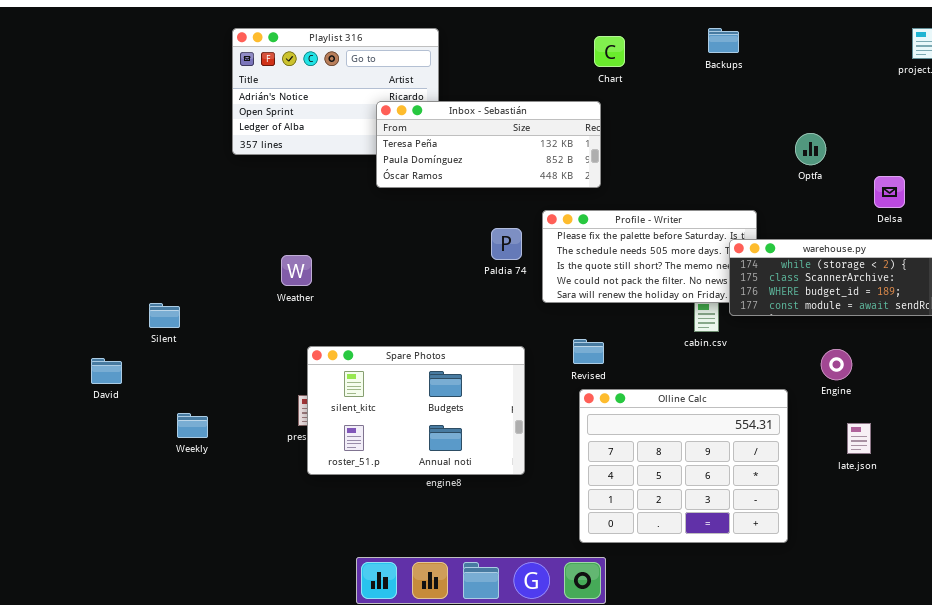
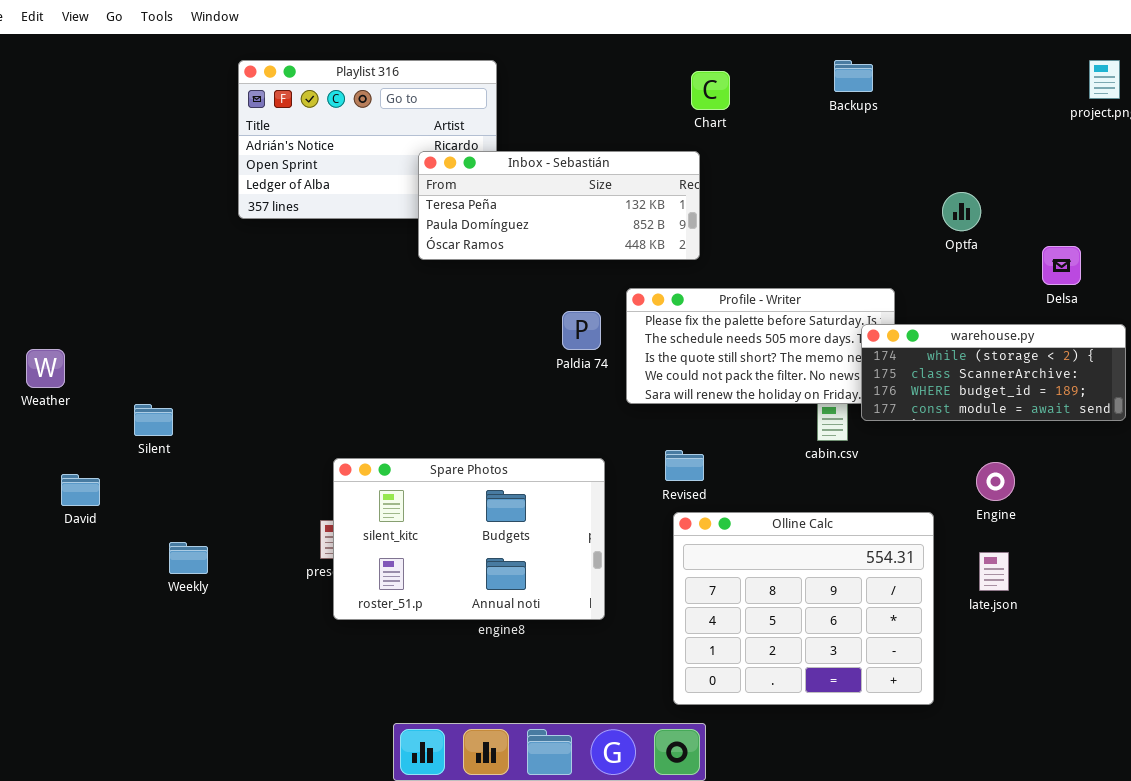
Weather: [281,255,312,286] -> [26,349,65,388], moved
late.json: [847,423,871,454] -> [979,552,1009,591], moved

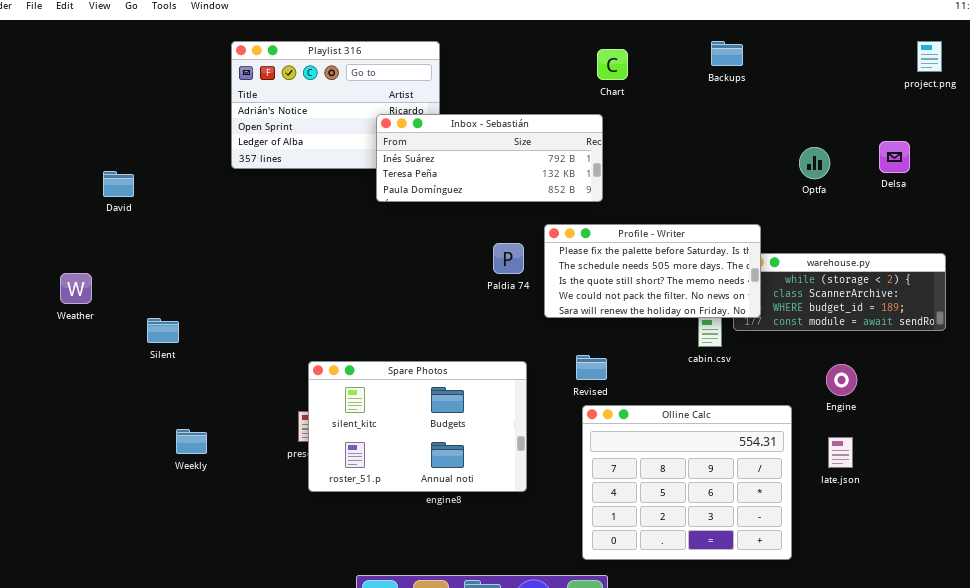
Inbox - Sebastián: [418,151,700,260] -> [376,114,603,202], scrolled up 1 row
Delsa: [1042,246,1081,285] -> [879,141,910,173], moved
Profile - Writer: [626,288,895,404] -> [544,224,761,318], raised
David: [61,474,100,506] -> [103,171,134,197], moved

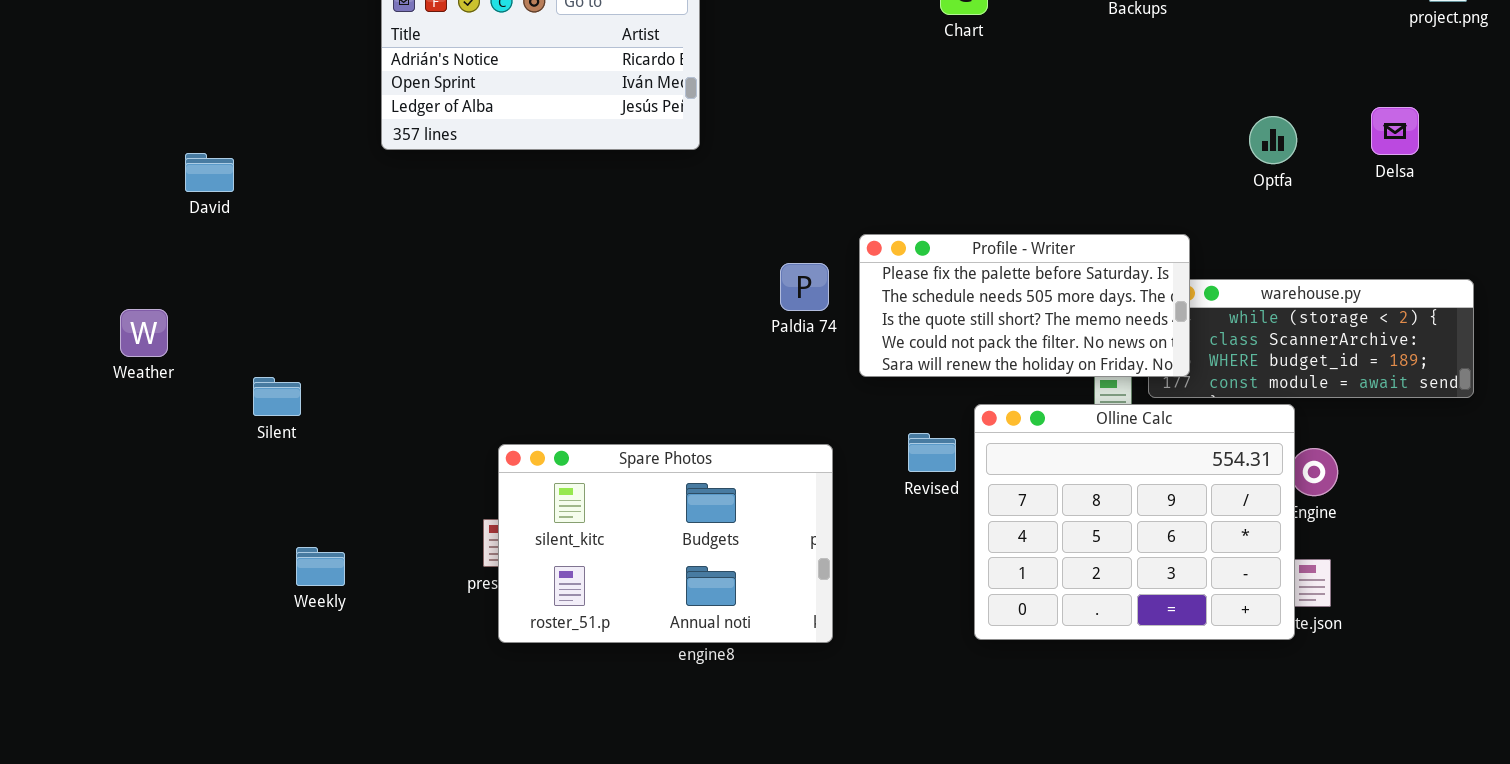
Inbox - Sebastián: [376,114,603,202] -> none, closed
Olline Calc: [582,405,792,560] -> [974,404,1295,640], moved

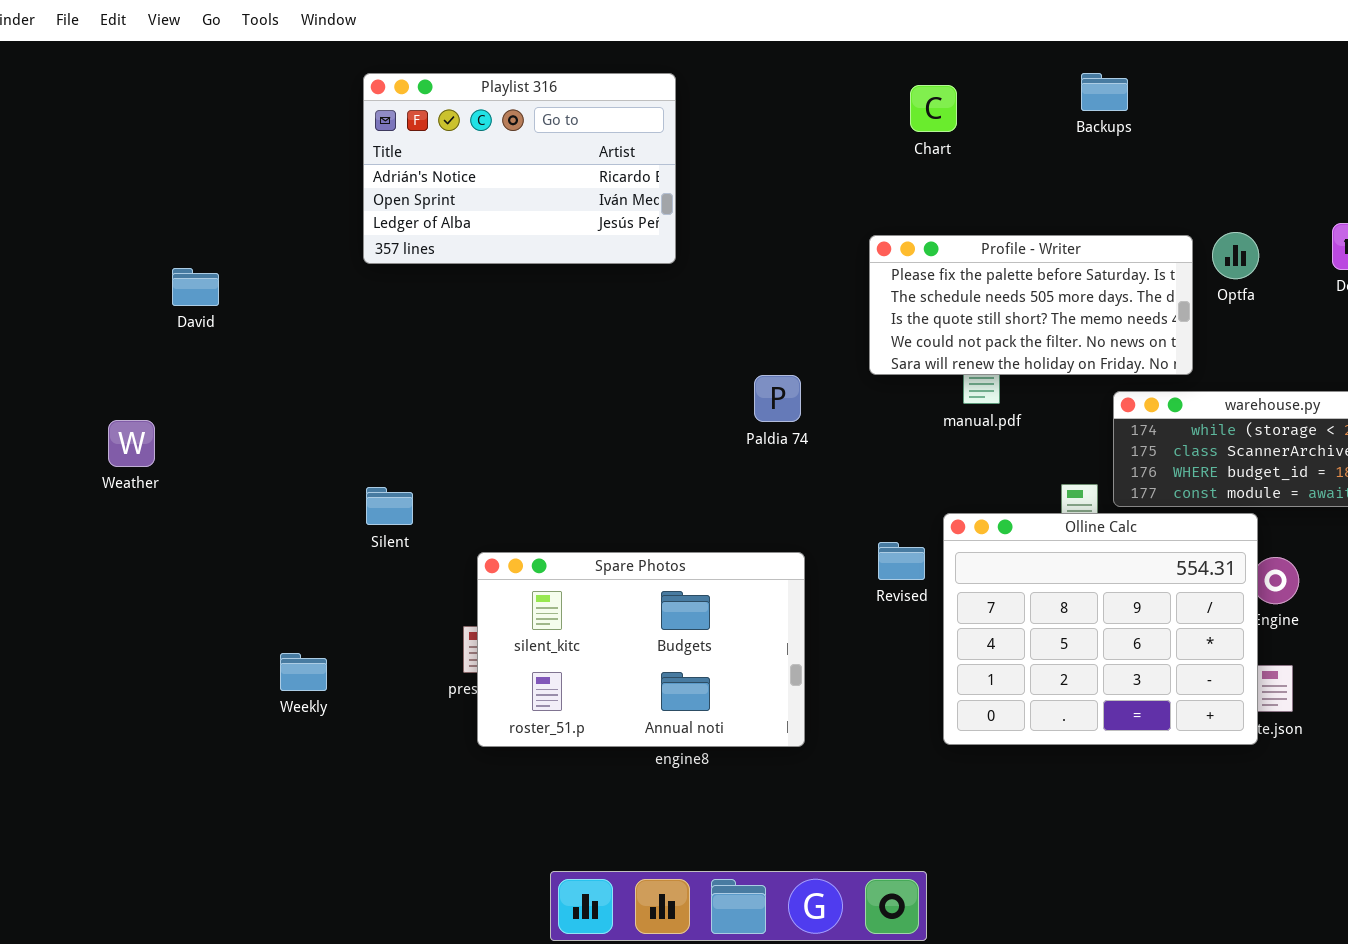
Profile - Writer: [859,234,1190,377] -> [869,235,1193,375], moved
Silent: [253,377,301,416] -> [366,487,413,525], moved

